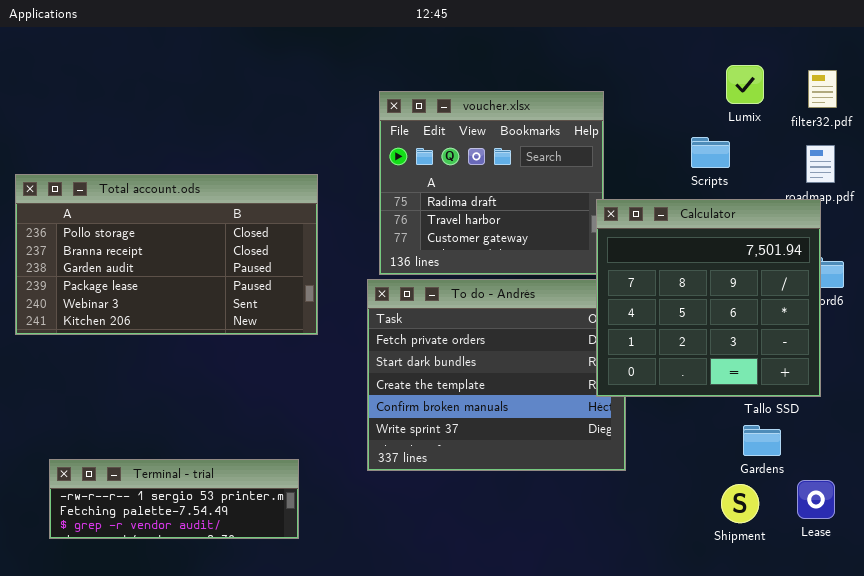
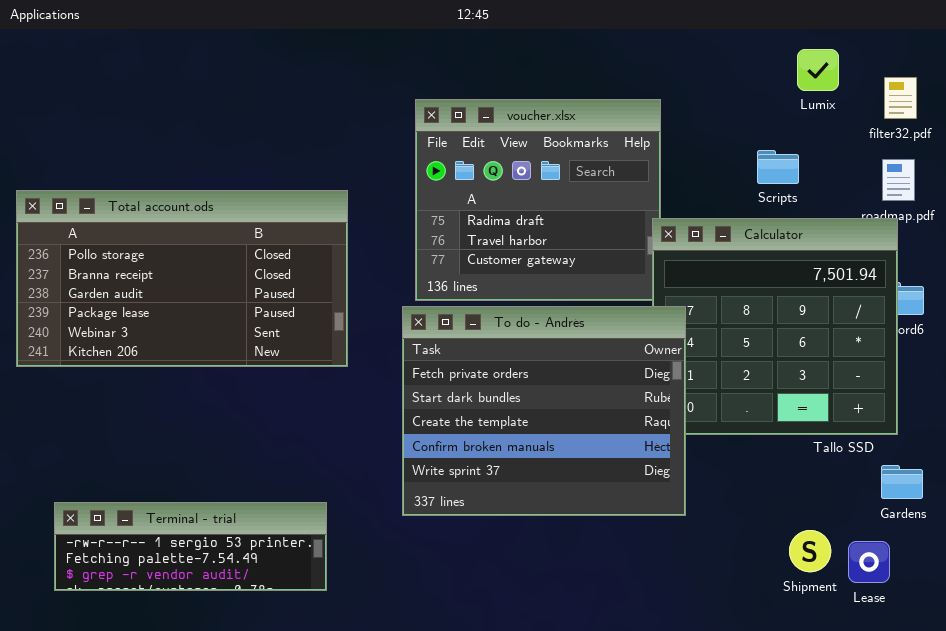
Lumix: [726,65,764,104] -> [797,49,839,91], moved
To do - Andrés: [367,279,626,471] -> [402,306,686,516], raised
Gardens: [743,425,781,456] -> [881,465,923,499], moved
Lease: [797,480,835,519] -> [848,541,890,583], moved

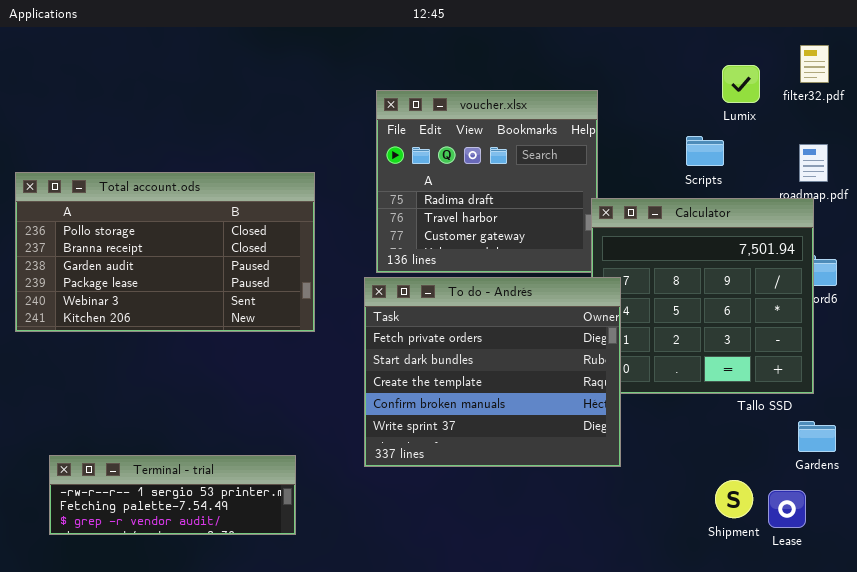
Lumix: [797,49,839,91] -> [722,65,760,103], moved
filter32.pdf: [884,77,917,119] -> [800,45,829,83], moved

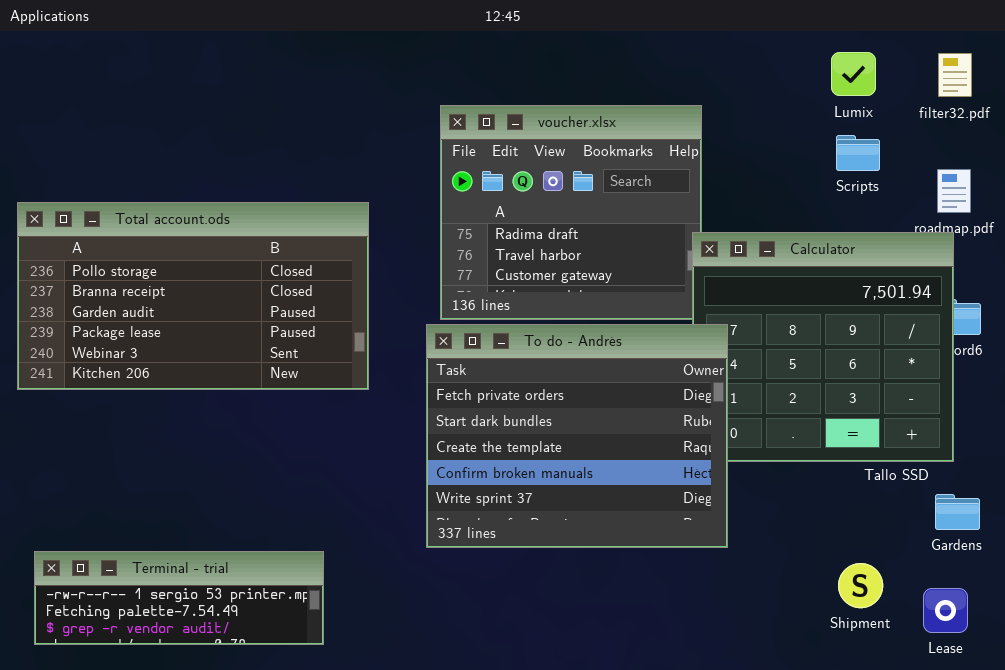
Lumix: [722,65,760,103] -> [831,52,876,96], moved
Scripts: [686,136,724,166] -> [836,135,880,171], moved
Terminal - trial: [49,455,296,535] -> [34,551,324,645], moved
Lease: [768,490,806,528] -> [923,588,968,633], moved

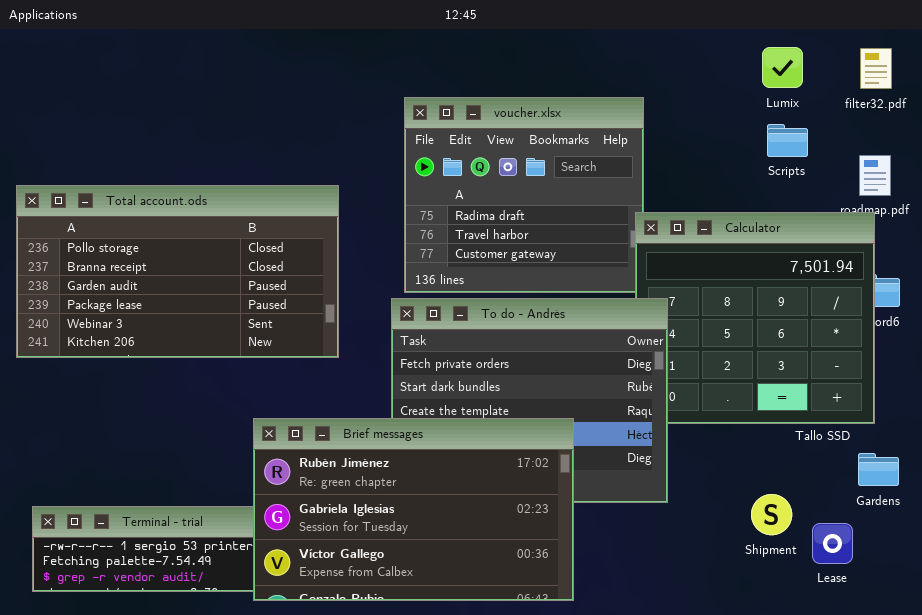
Brief messages: none -> [253,418,574,601], opened
Shipment: [838,563,883,608] -> [751,494,792,535], moved
Lease: [923,588,968,633] -> [812,523,853,564], moved

